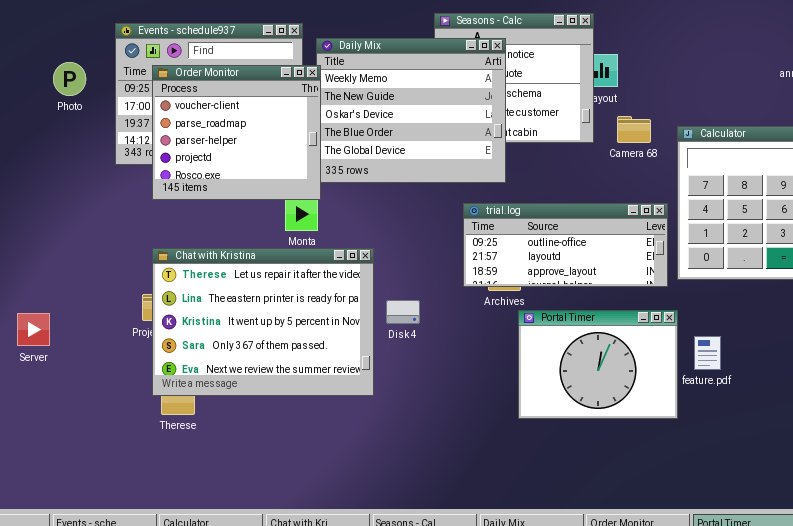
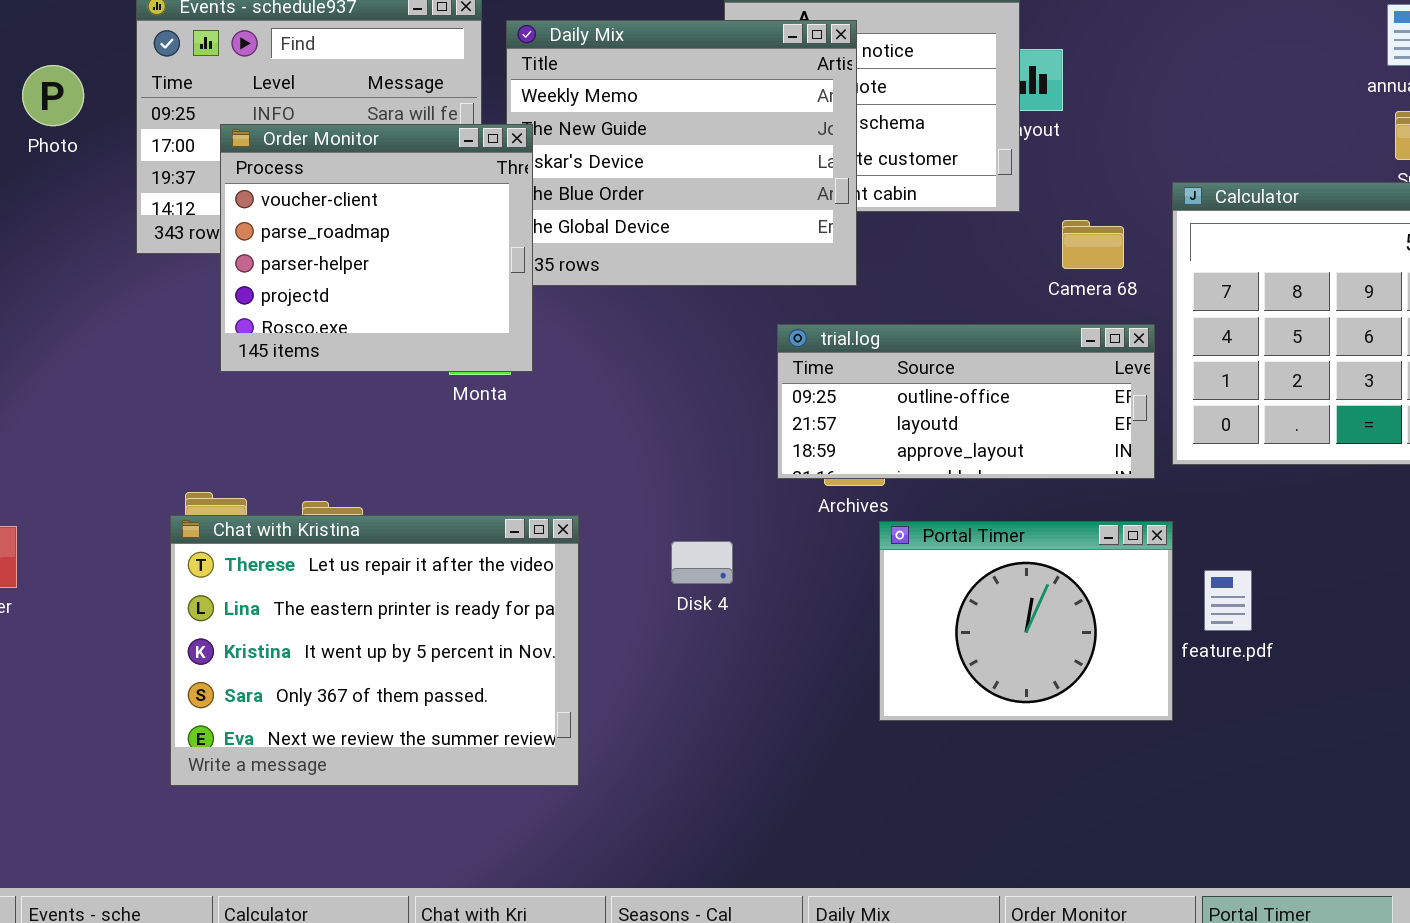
Order Monitor: [152,65,321,200] -> [220,124,533,372], moved
Camera 68: [617,116,651,143] -> [1062,220,1124,269], moved
Chat with Kristina: [152,248,374,396] -> [170,515,579,786], moved
Disk 4: [386,300,420,324] -> [671,541,733,584], moved

